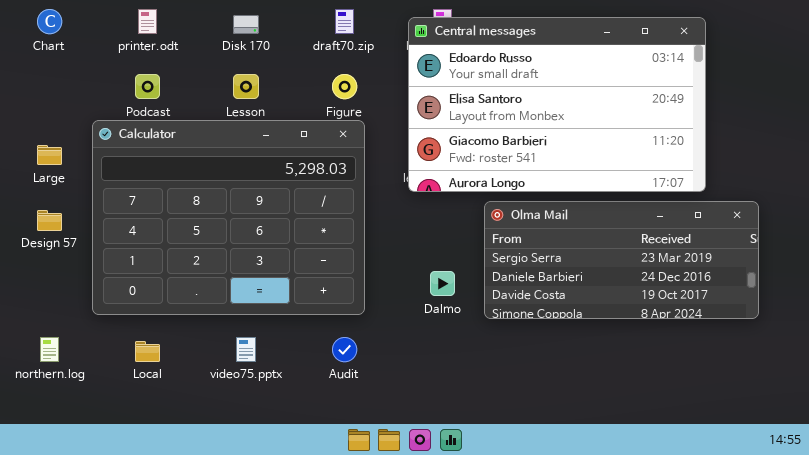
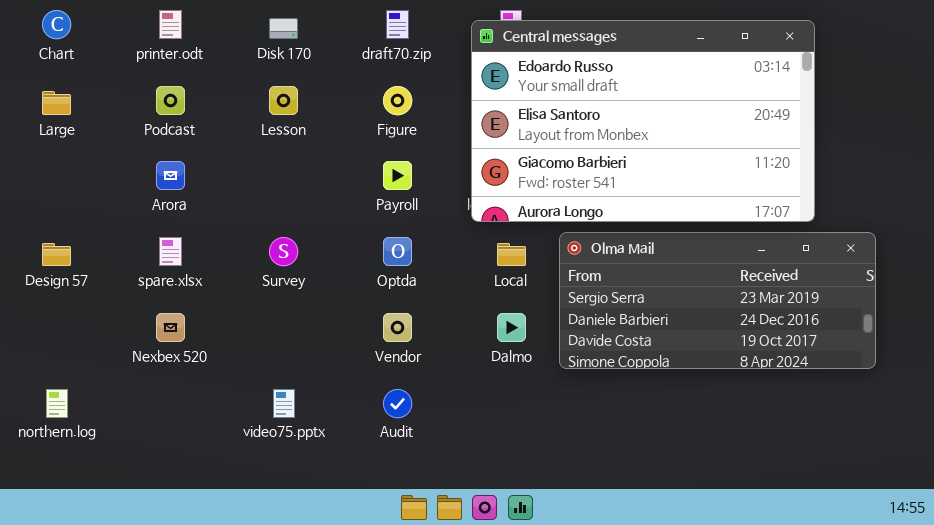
Calculator: [92,120,365,315] -> none, closed
Large: [37,145,62,165] -> [42,91,71,115], moved
Local: [135,341,160,362] -> [497,243,526,266], moved

